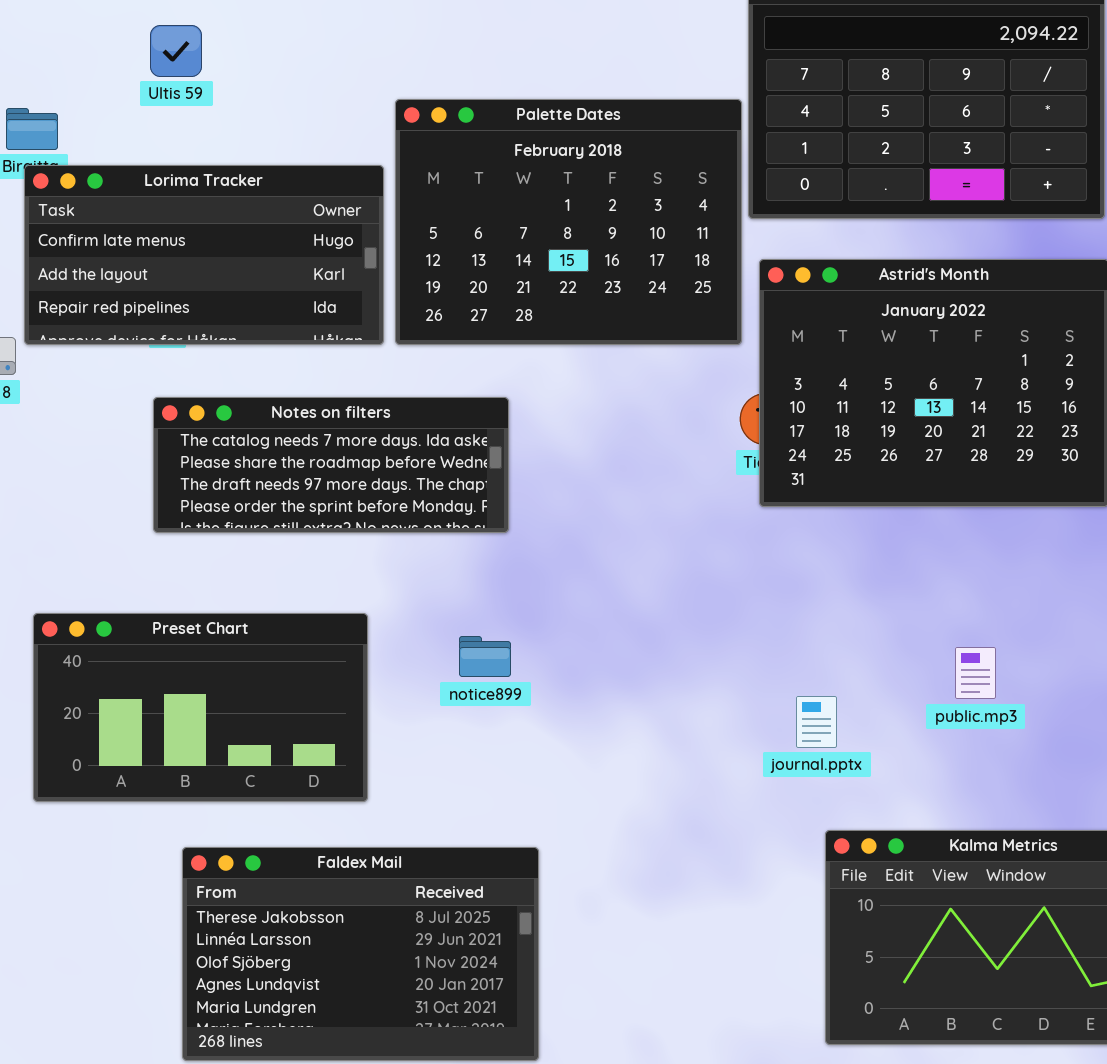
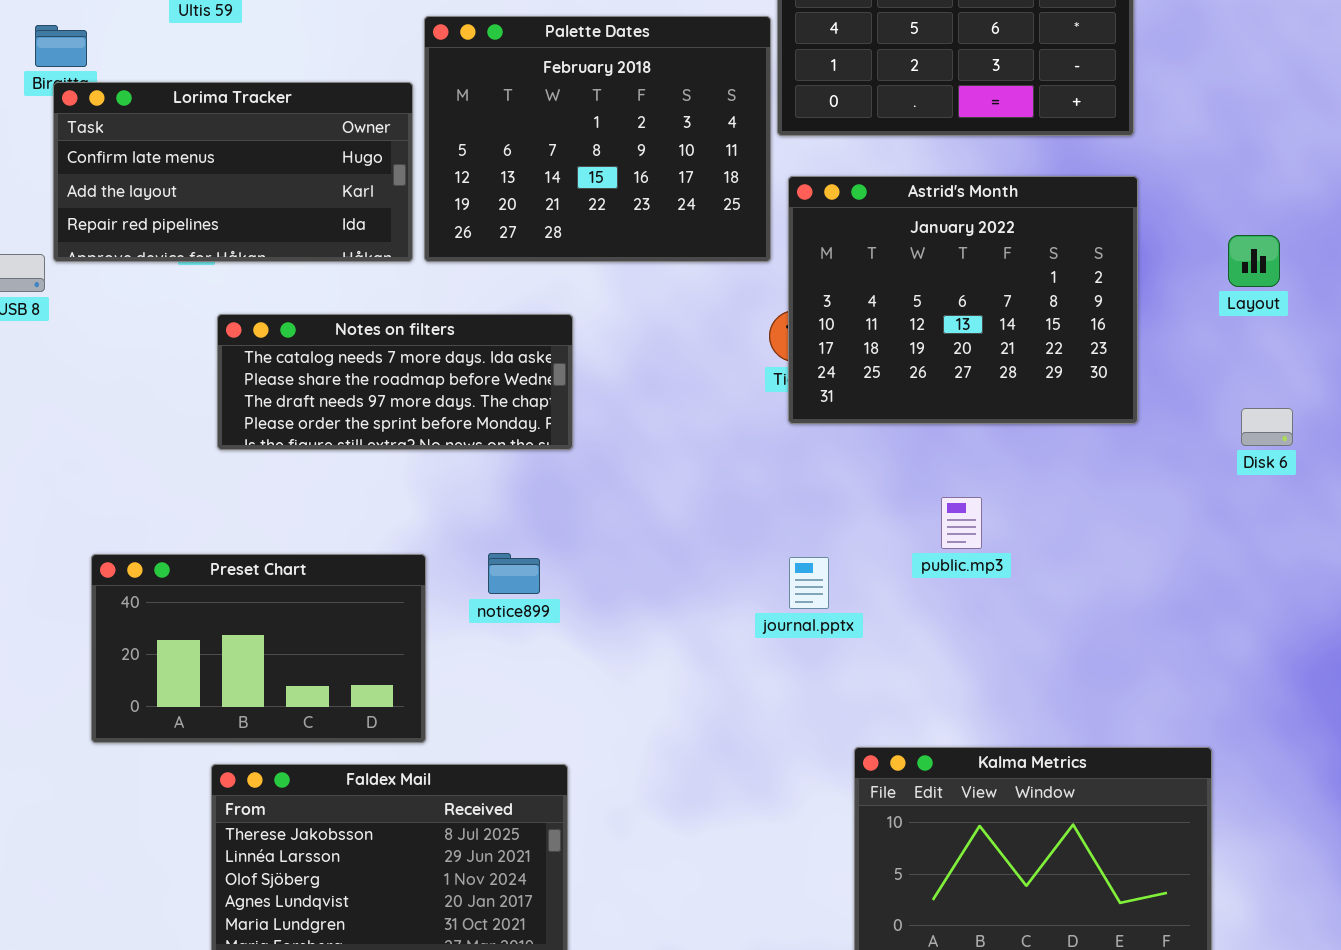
Notes on filters: [153,397,509,533] -> [217,314,573,450], moved
Preset Chart: [33,613,368,802] -> [91,554,426,743], moved
public.mp3: [955,647,996,699] -> [941,497,982,549], moved
journal.pptx: [796,696,837,748] -> [789,557,829,609], moved

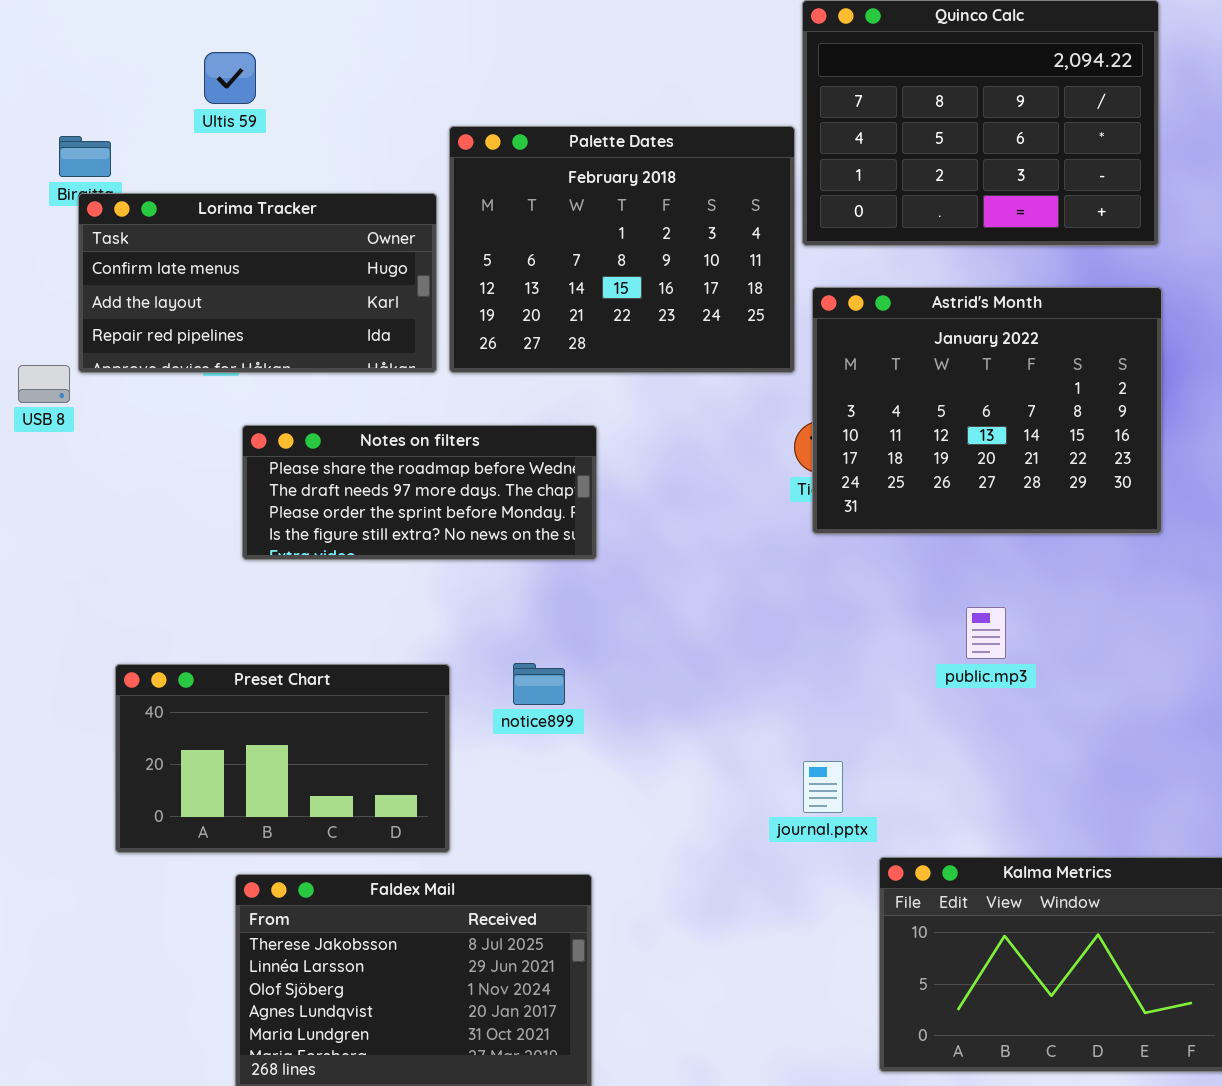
Notes on filters: [217,314,573,450] -> [242,425,597,560], scrolled down 1 row
journal.pptx: [789,557,829,609] -> [803,761,843,813], moved

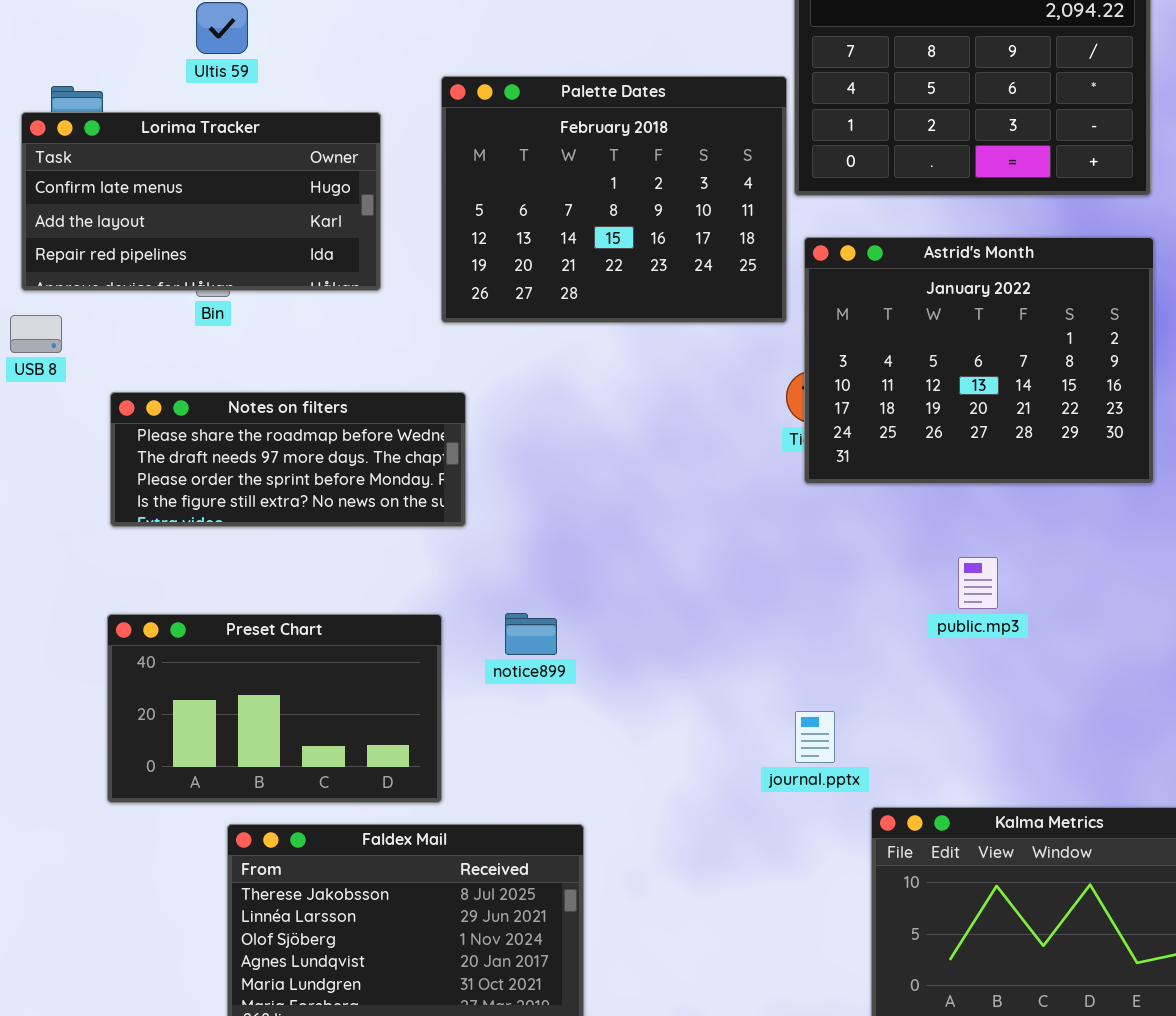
Lorima Tracker: [78,193,437,373] -> [21,112,381,291], moved
Notes on filters: [242,425,597,560] -> [110,392,466,527], moved

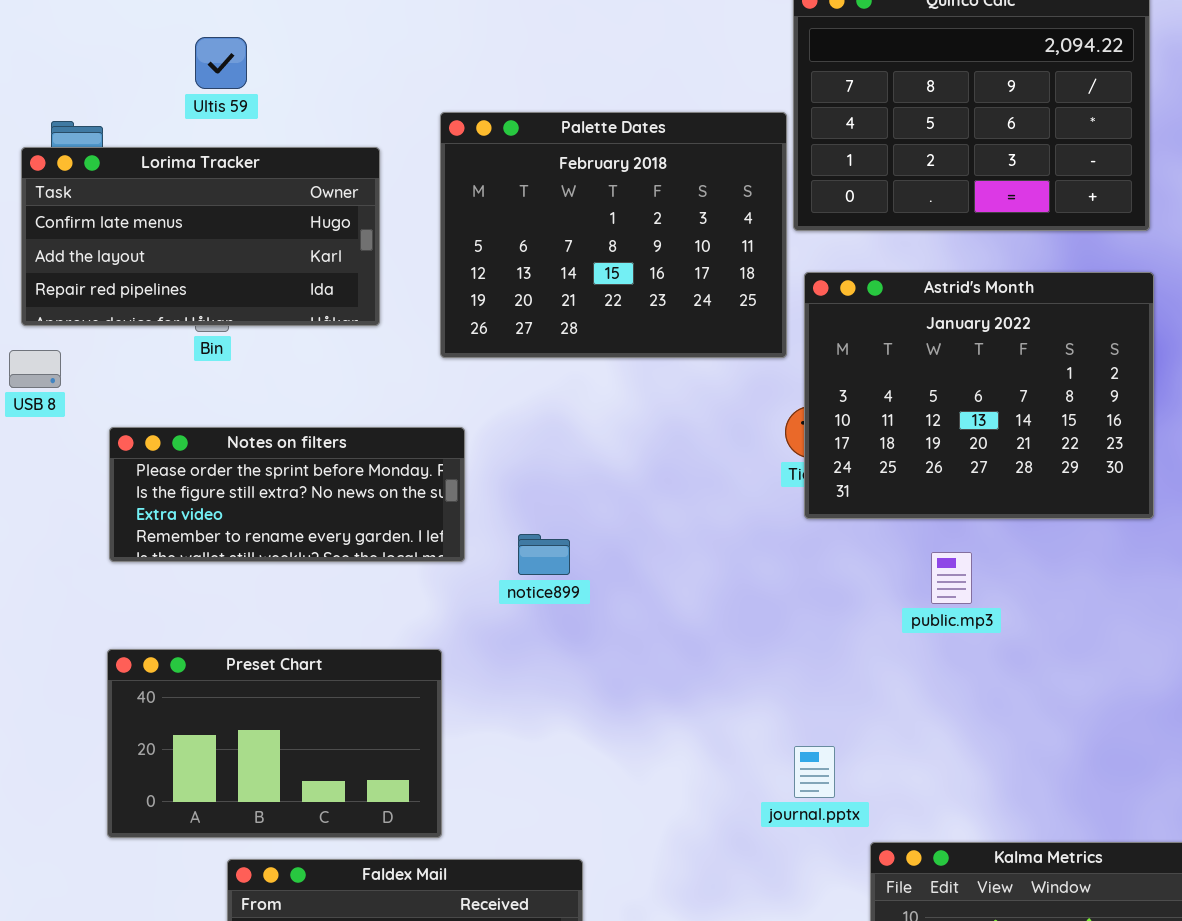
Notes on filters: [110,392,466,527] -> [109,427,465,562], scrolled down 2 rows
public.mp3: [958,557,998,609] -> [931,552,972,604], moved
notice899: [505,613,557,655] -> [518,534,570,575], moved

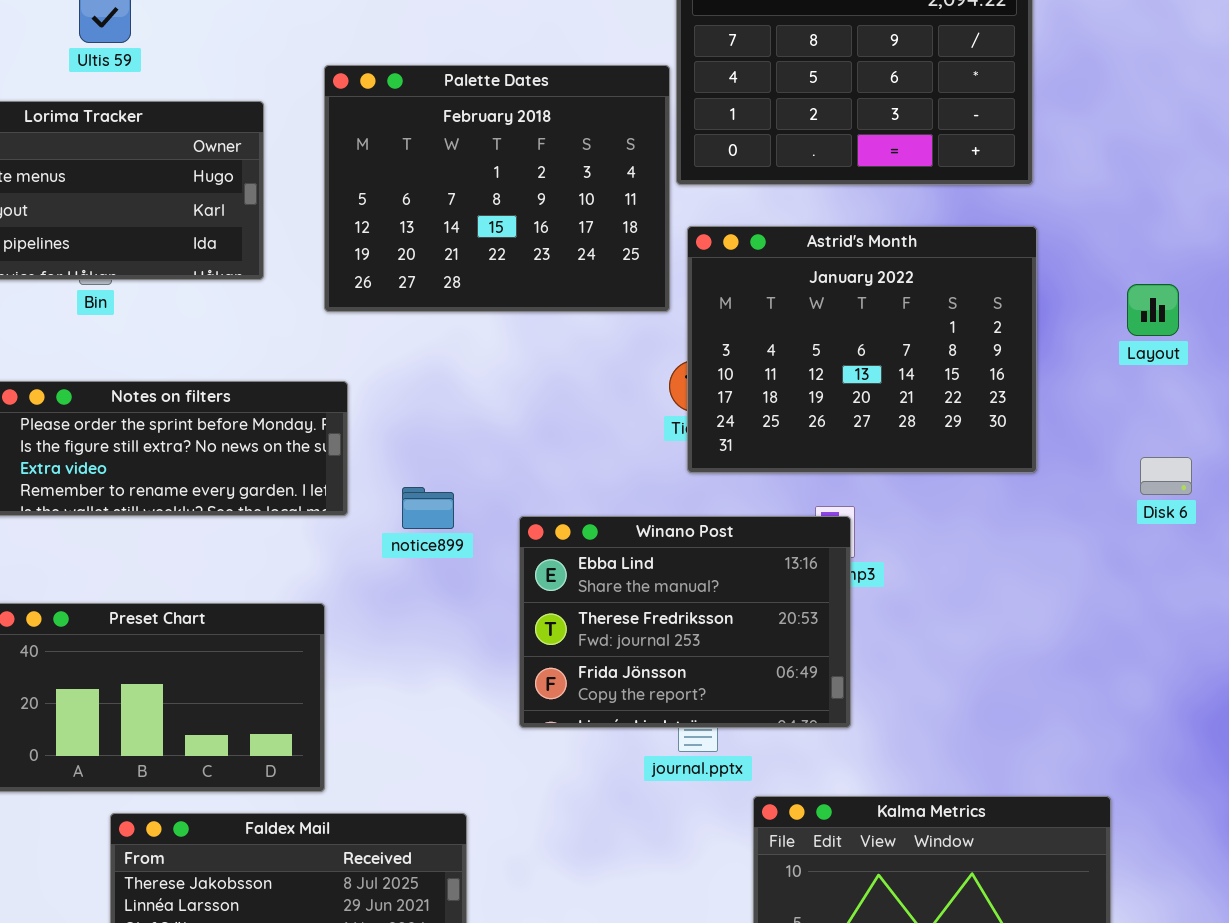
Winano Post: none -> [519,516,851,728], opened

